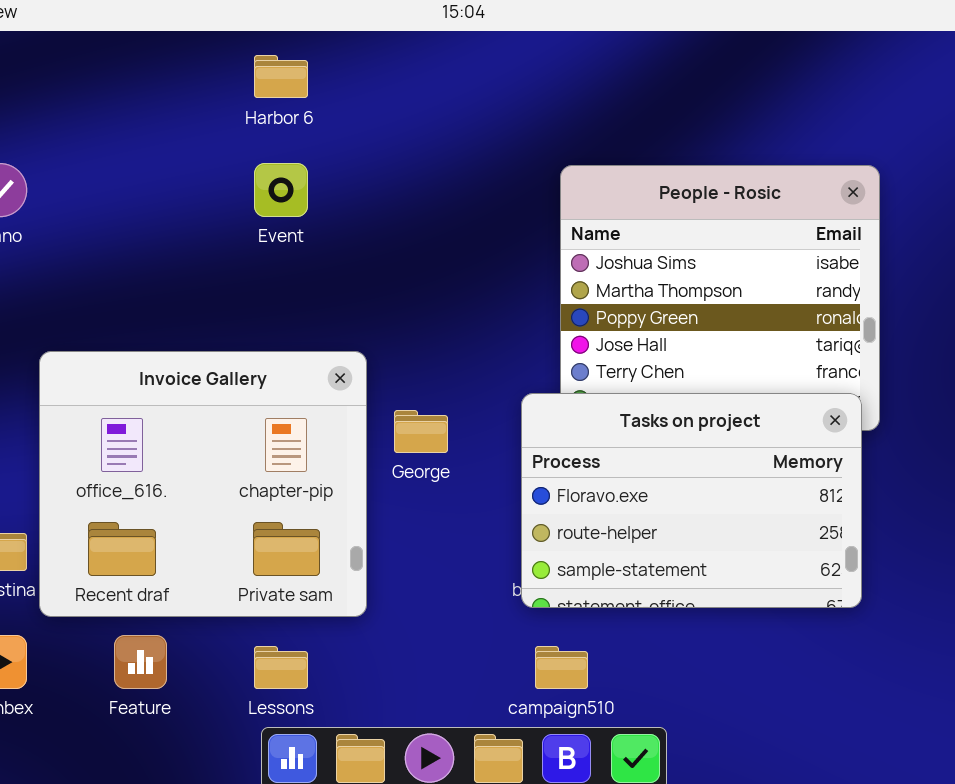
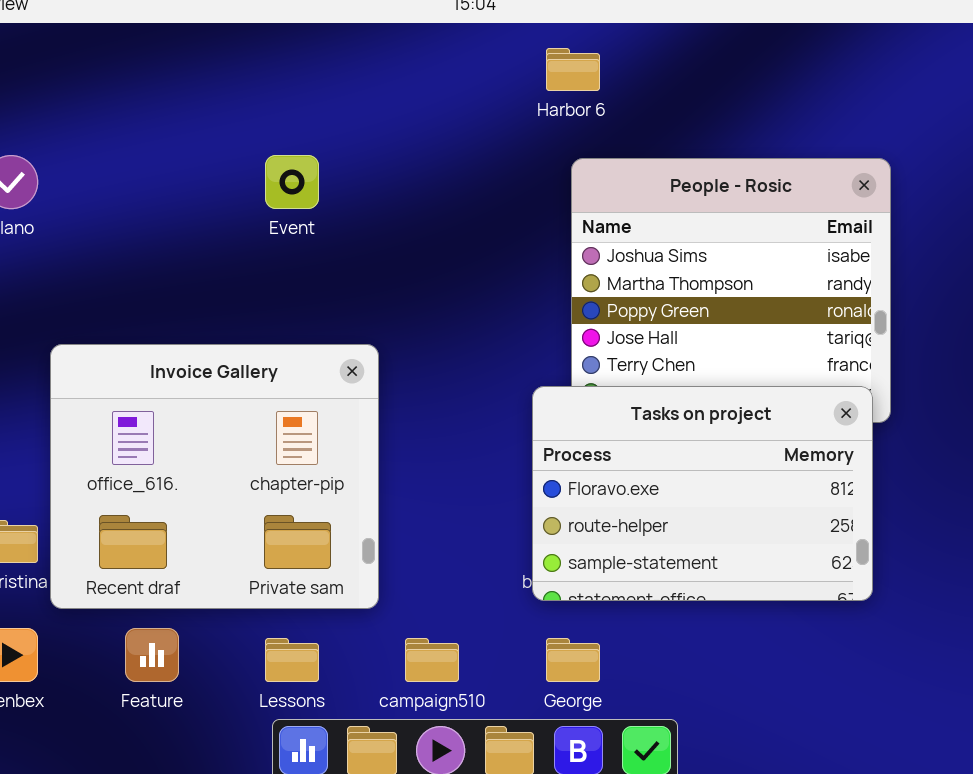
Harbor 6: [254,55,308,98] -> [546,48,600,91], moved
George: [394,410,448,453] -> [546,638,600,682], moved
campaign510: [535,646,588,689] -> [405,638,459,682], moved

